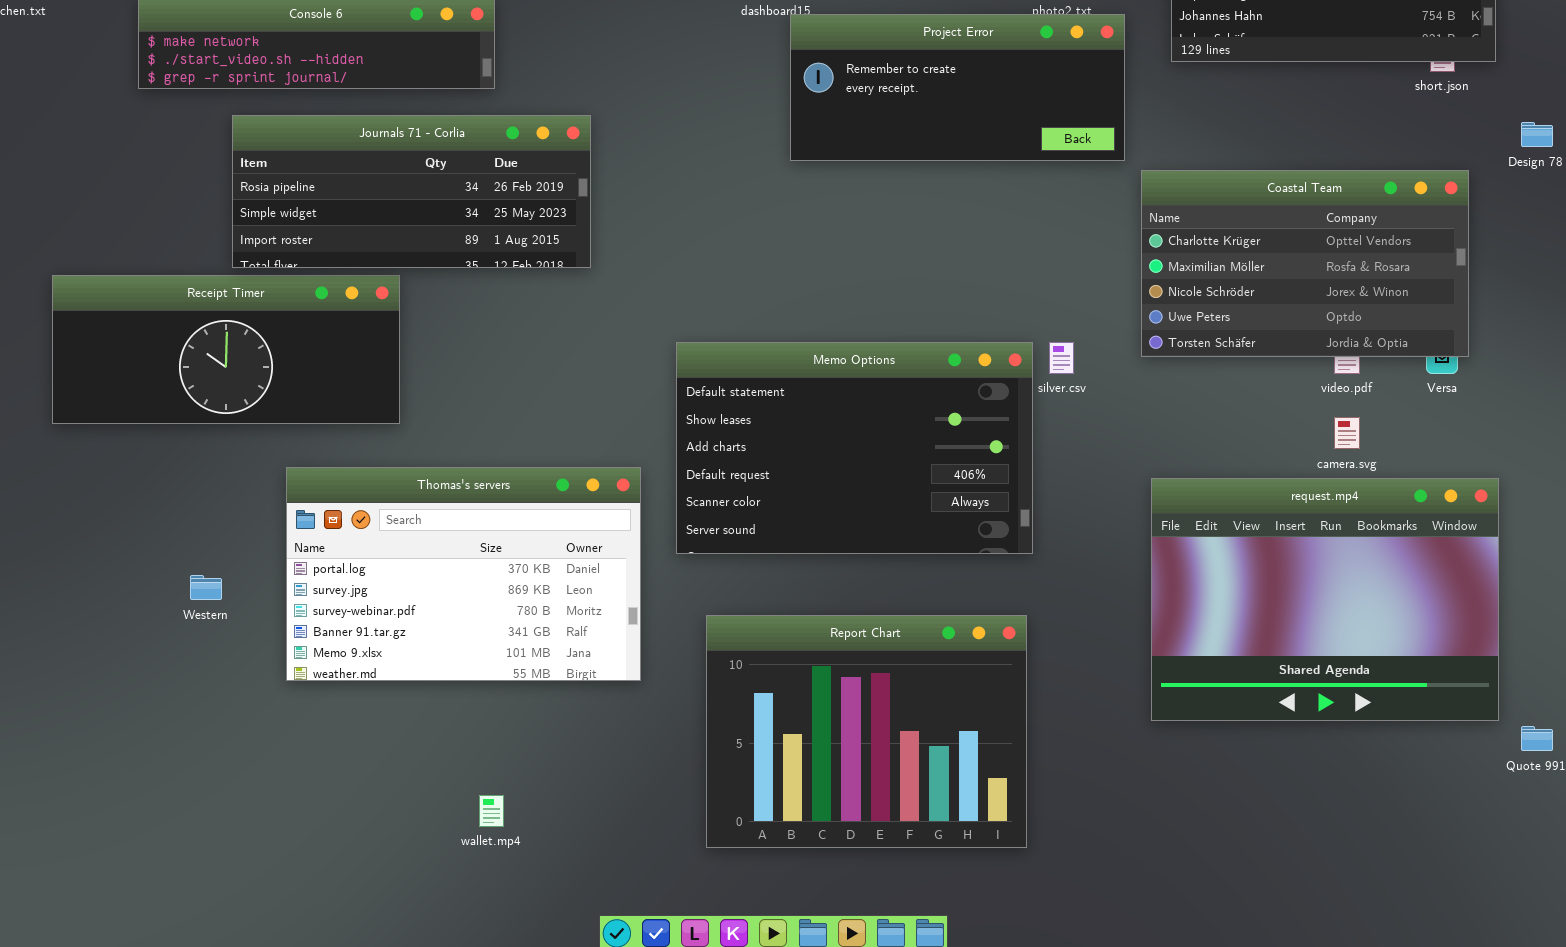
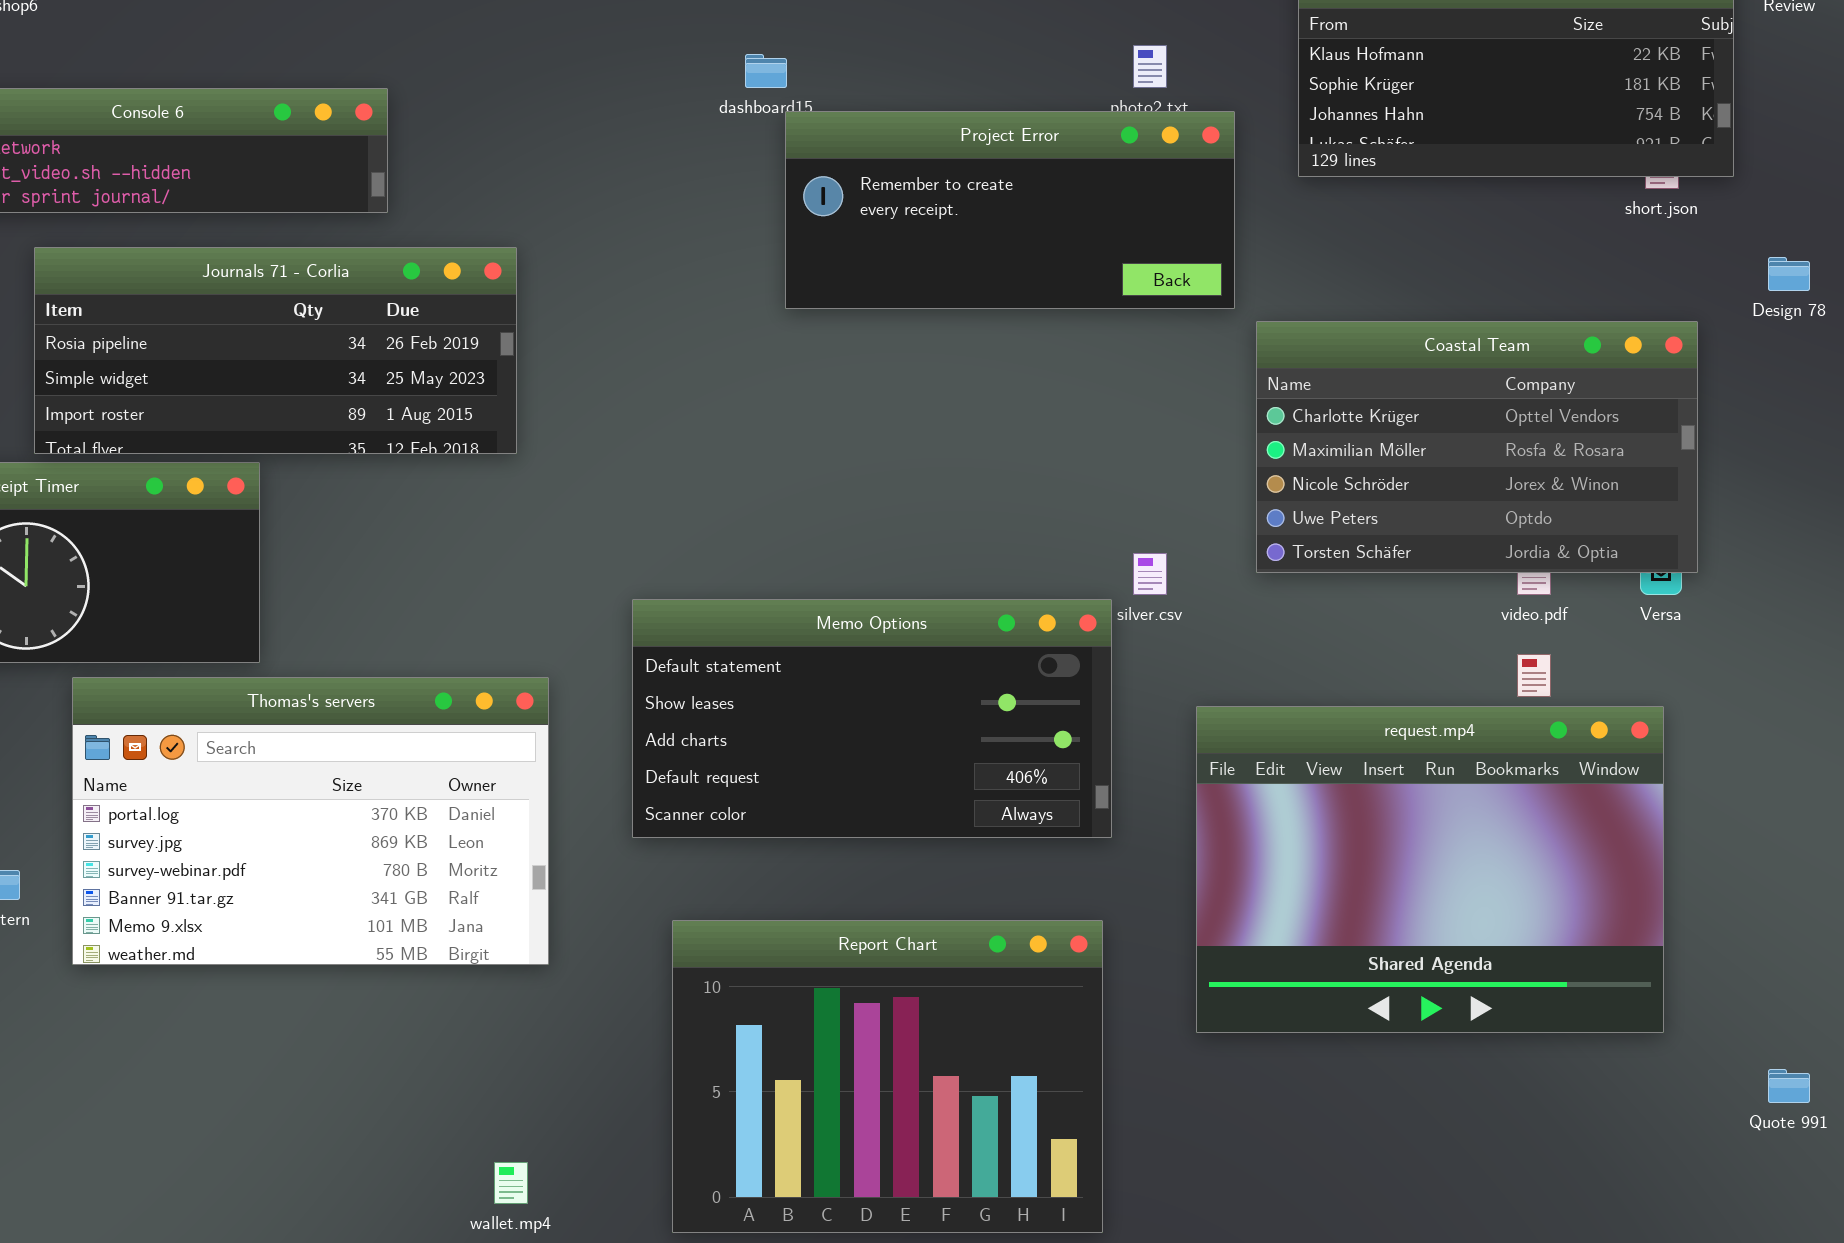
Memo Options: [676,342,1033,554] -> [632,599,1112,838], resized
Thomas's servers: [286,467,641,681] -> [72,677,549,965], moved
request.mp4: [1151,478,1499,721] -> [1196,706,1664,1033], moved
wallet.mp4: [479,795,504,827] -> [494,1162,528,1204], moved

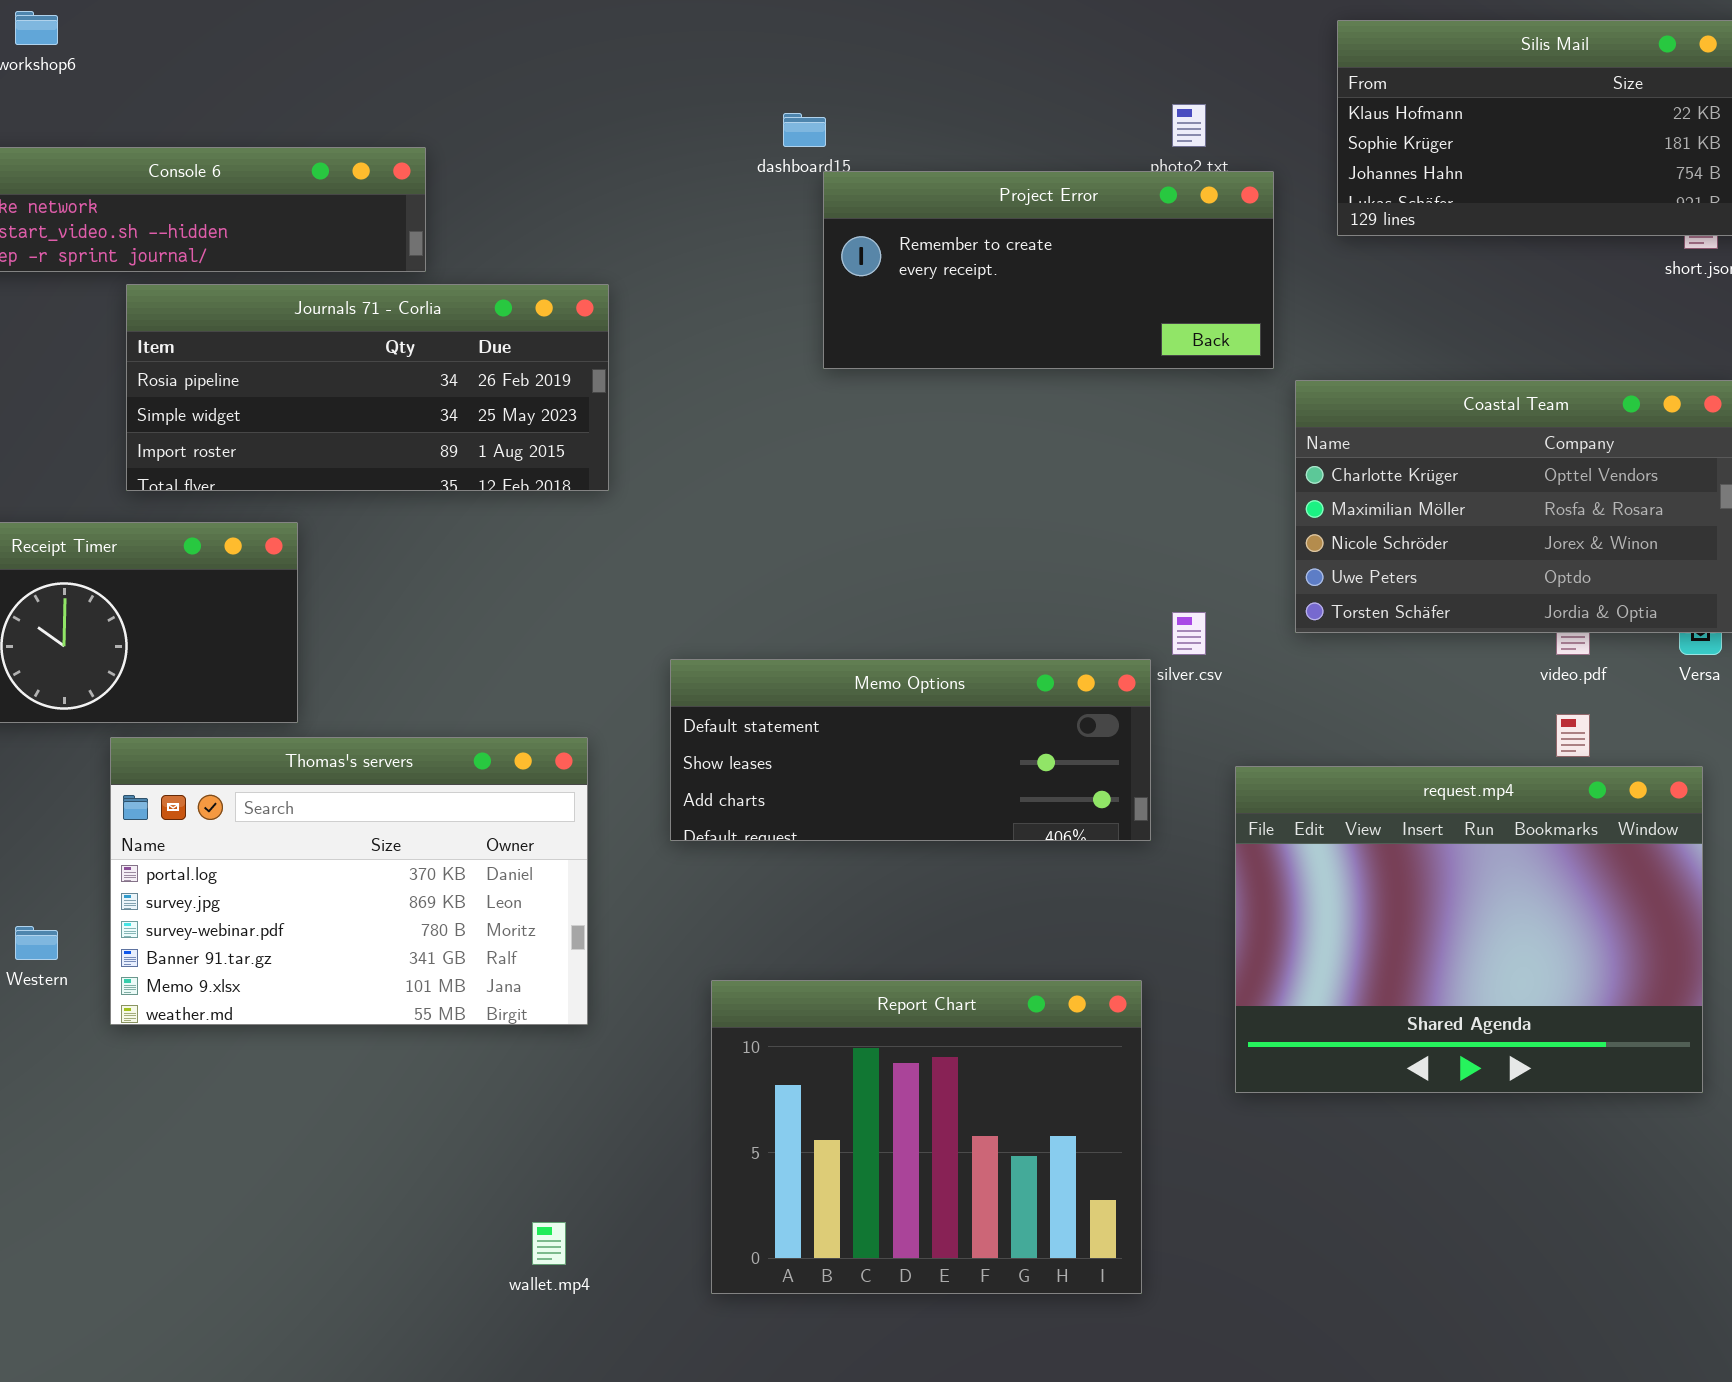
Journals 71 - Corlia: [34,247,517,454] -> [126,284,609,491], moved
Memo Options: [632,599,1112,838] -> [670,659,1151,841], resized

